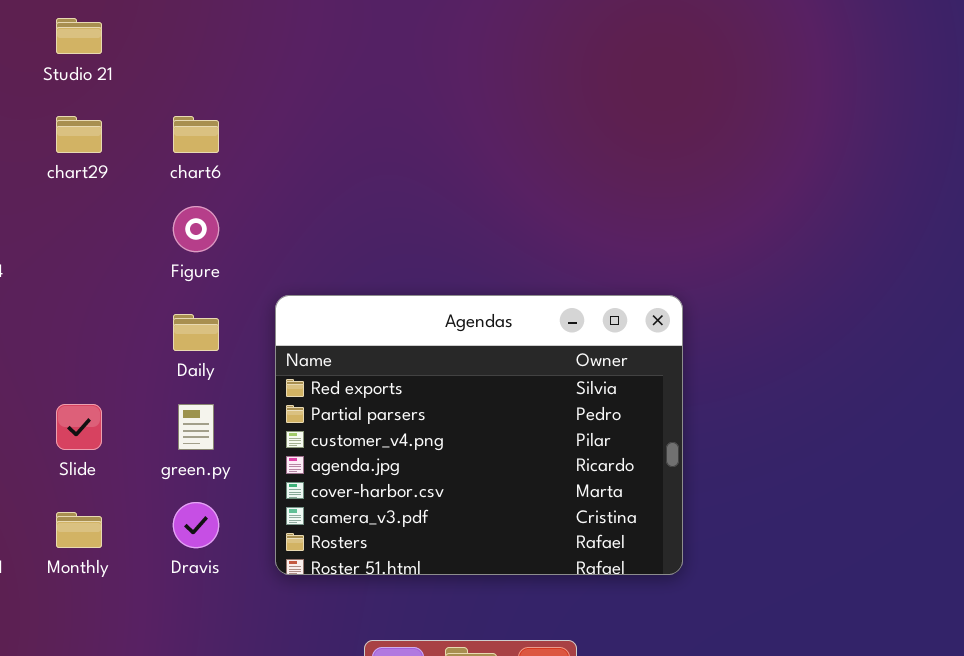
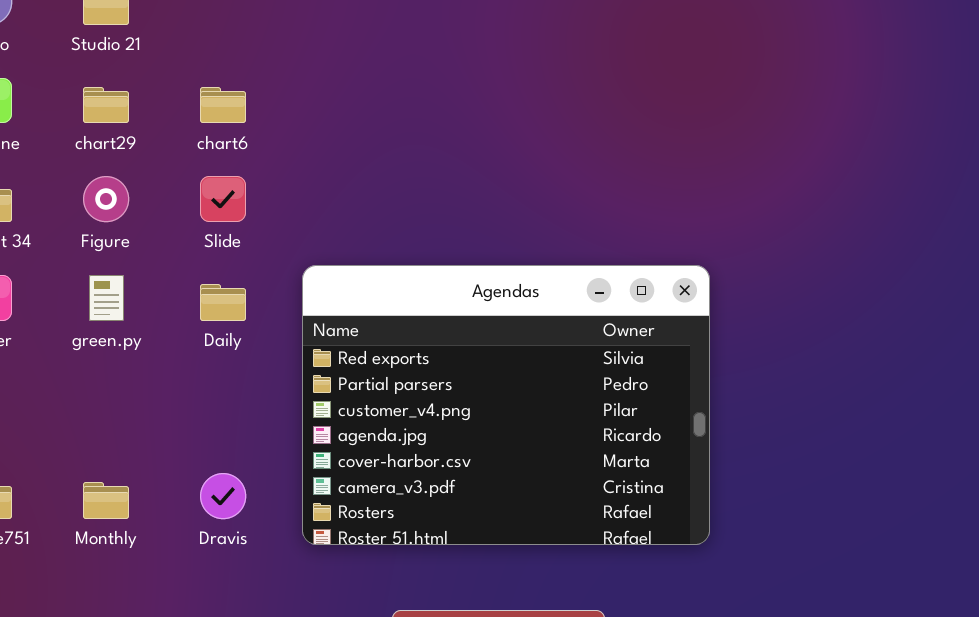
Figure: [173,206,219,252] -> [83,176,129,222], moved
Slide: [56,404,102,450] -> [200,176,246,222], moved
green.py: [178,404,214,450] -> [89,275,124,321], moved

